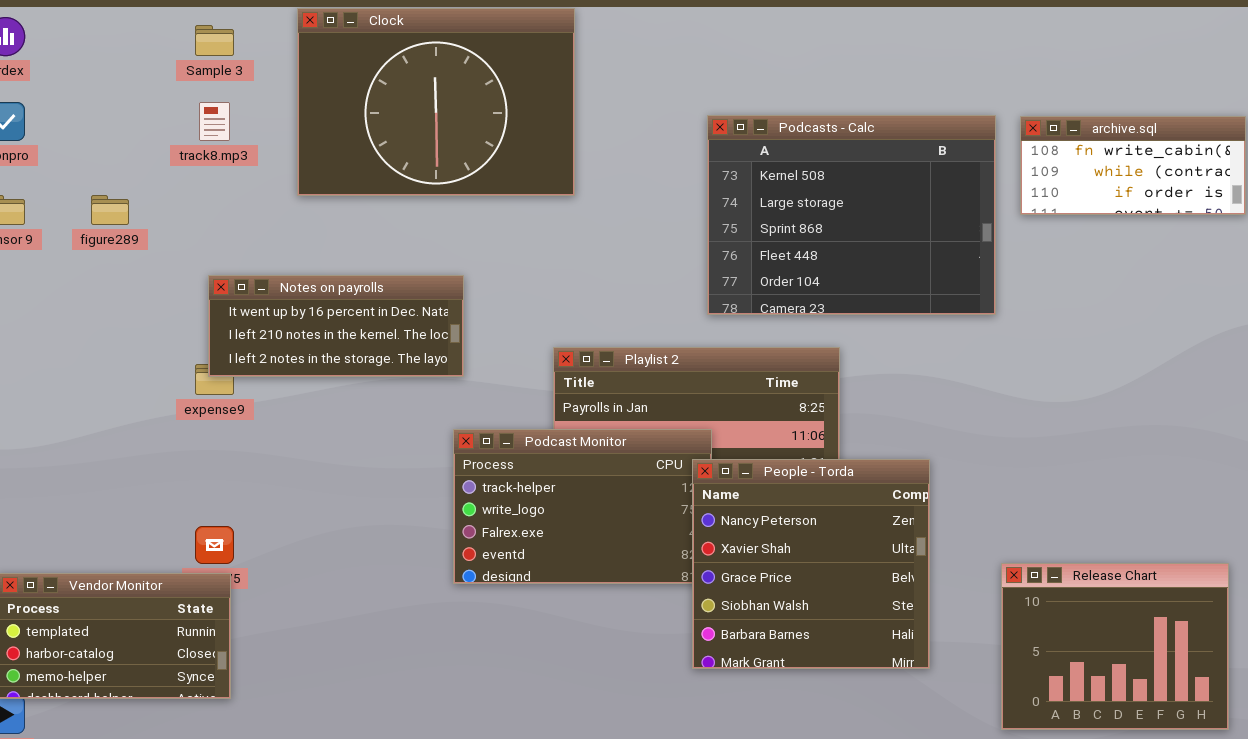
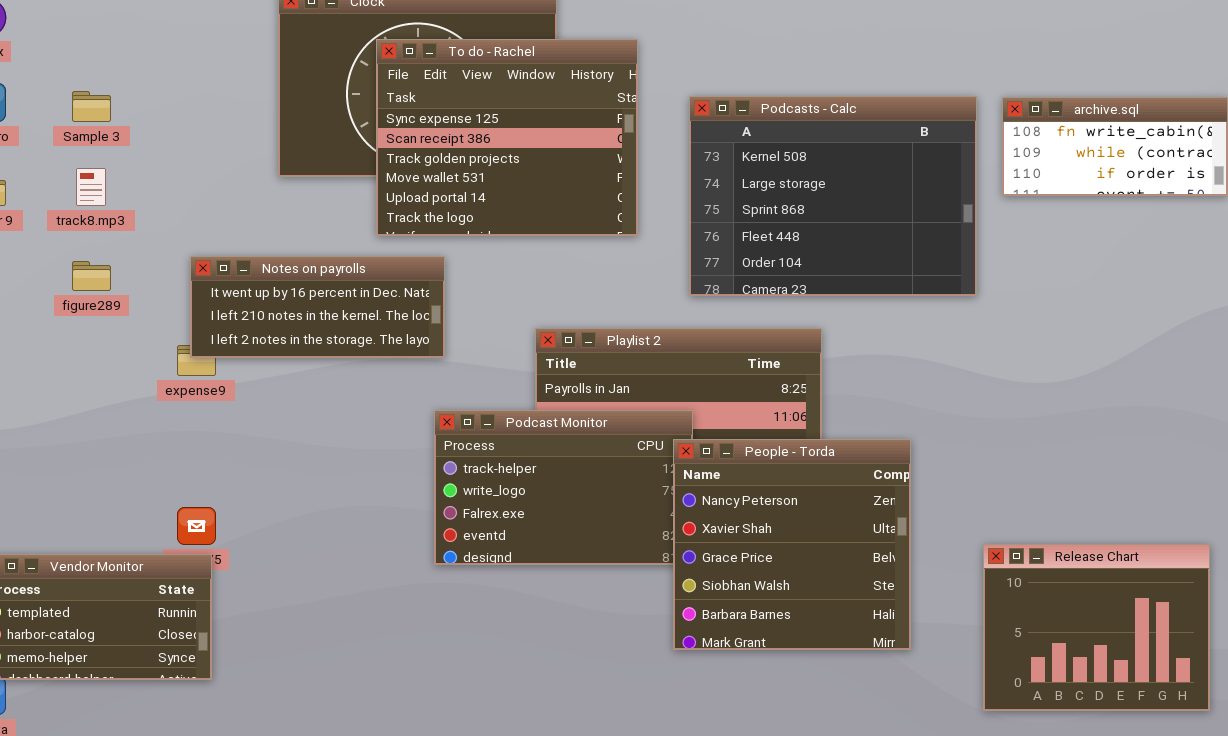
Sample 3: [195,25,234,56] -> [72,91,111,122], moved
To do - Rachel: none -> [376,39,638,236], opened
track8.mp3: [199,102,230,141] -> [76,168,106,206], moved
figure289: [91,195,129,225] -> [72,261,111,291], moved

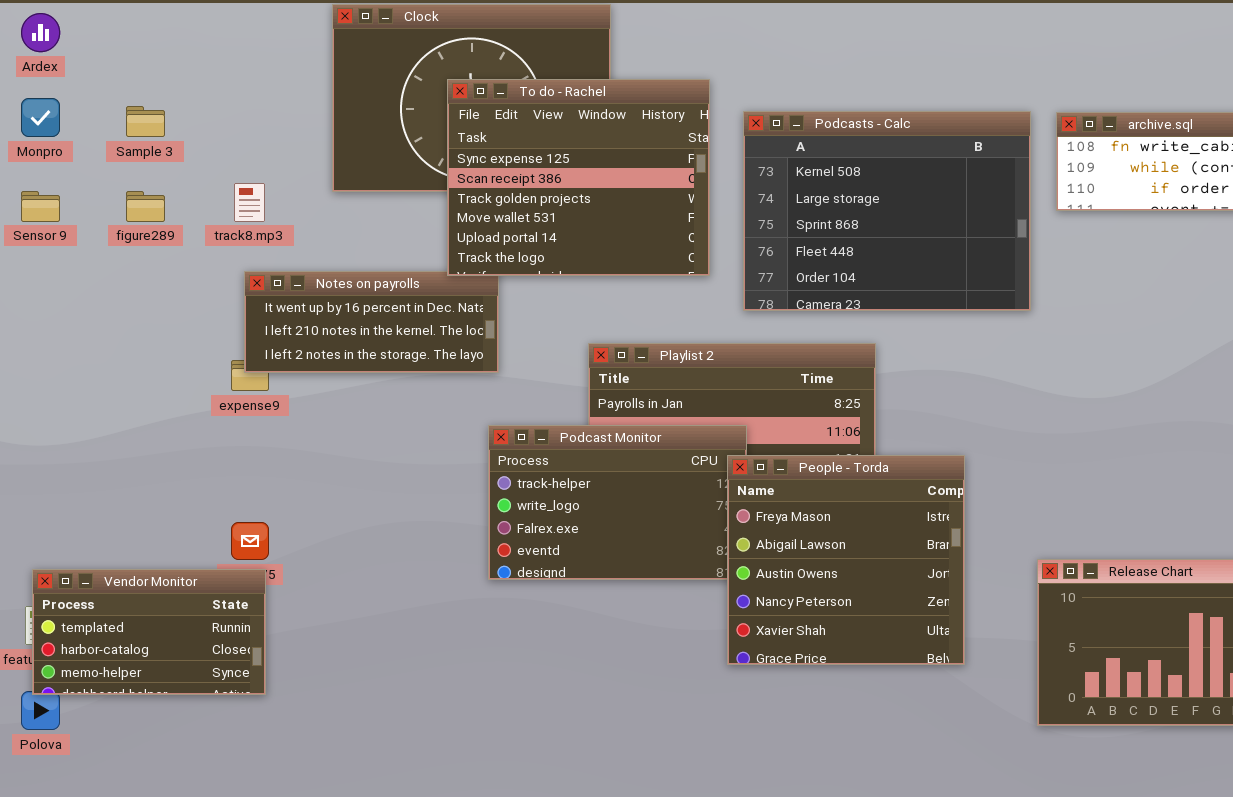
To do - Rachel: [376,39,638,236] -> [447,79,710,276], moved
track8.mp3: [76,168,106,206] -> [234,183,265,222], moved
figure289: [72,261,111,291] -> [126,191,165,222], moved
People - Torda: [673,439,911,650] -> [727,455,965,665], scrolled up 3 rows

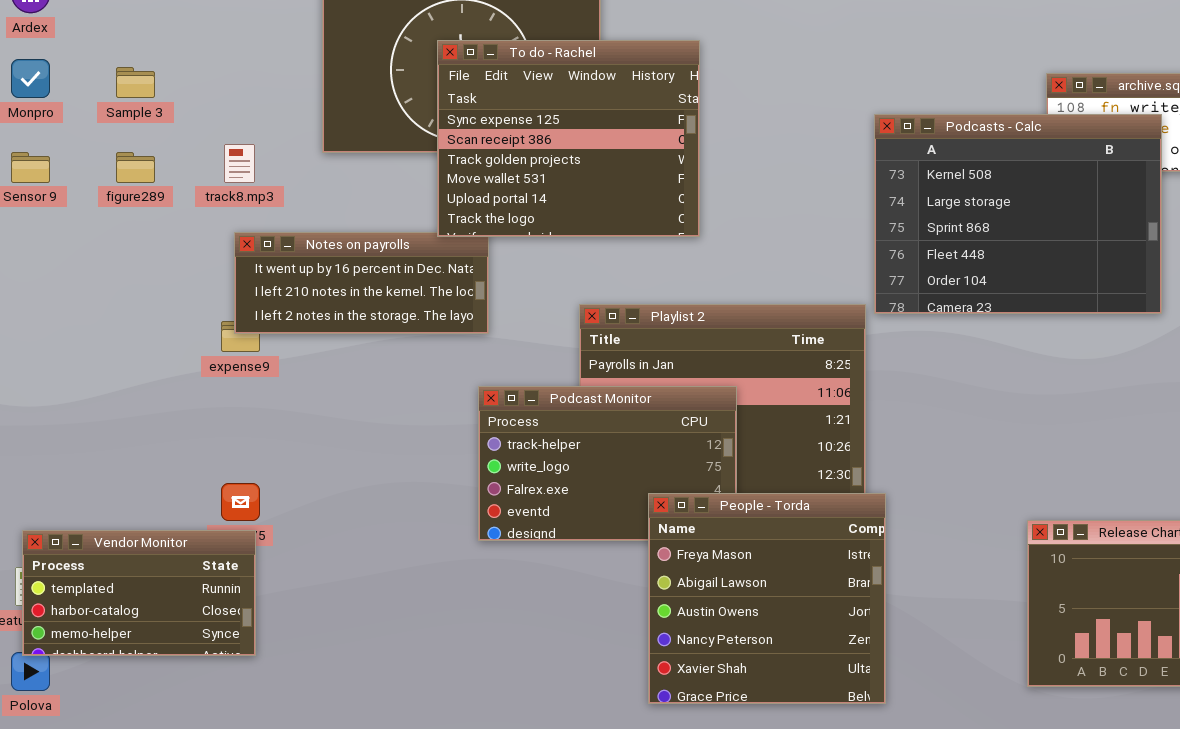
Podcasts - Calc: [743,111,1031,311] -> [874,114,1162,314], moved
People - Torda: [727,455,965,665] -> [648,493,886,704], moved

